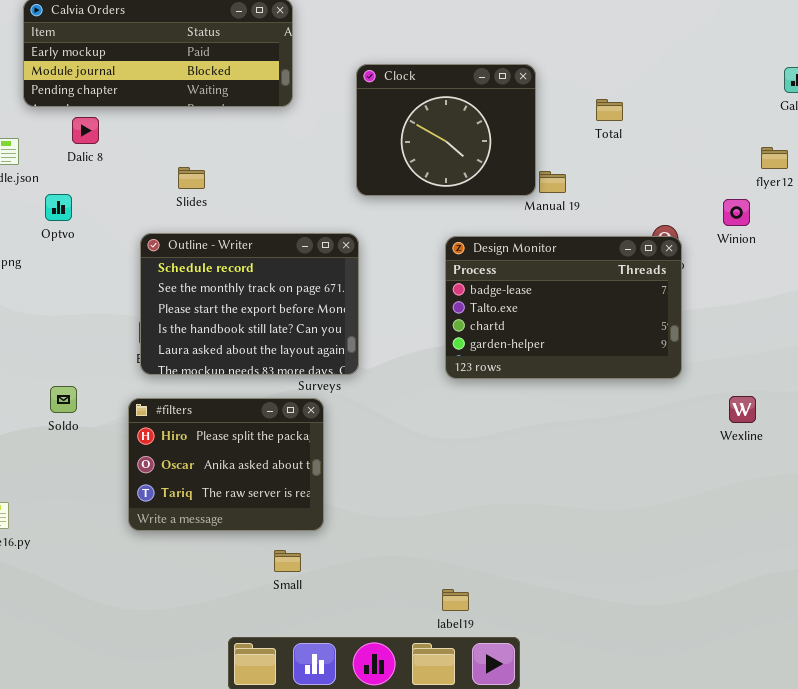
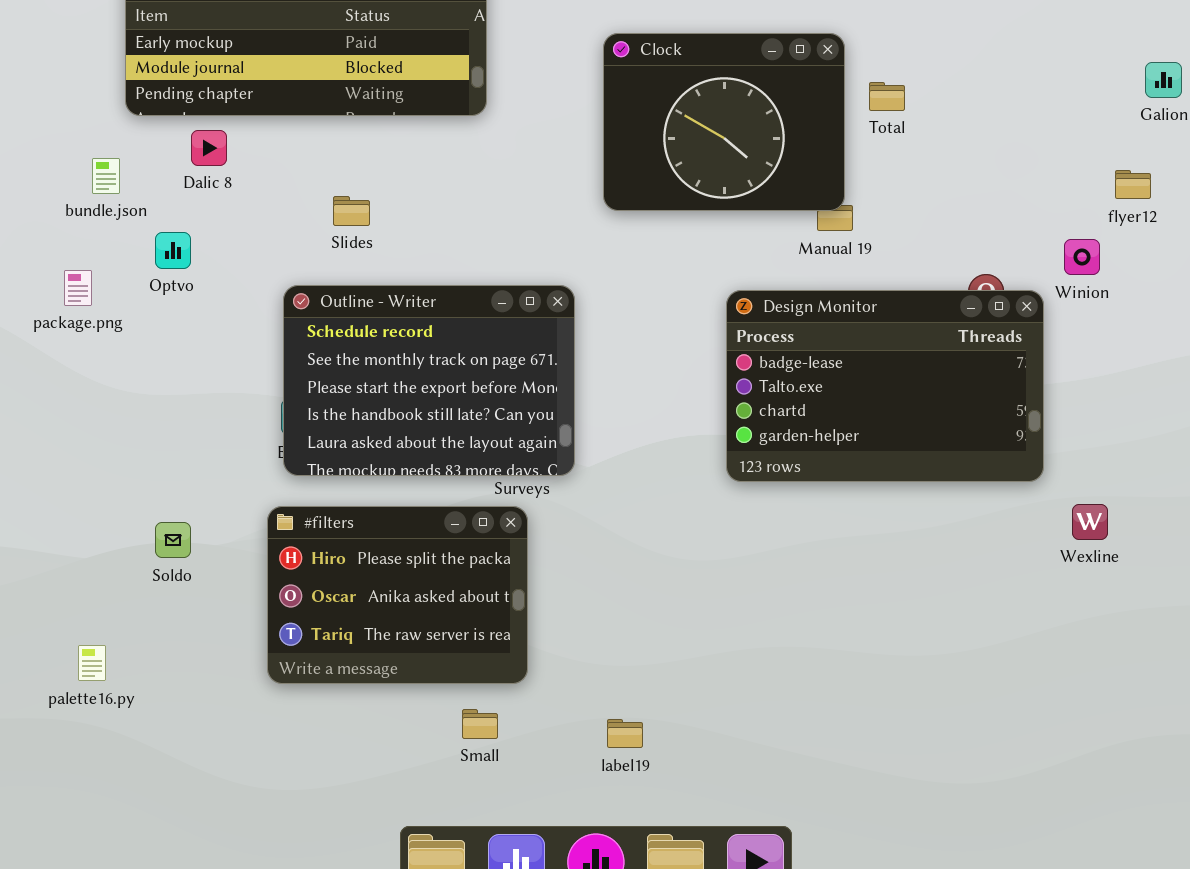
Clock: [356,64,536,196] -> [603,33,845,211], moved
Total: [596,99,623,121] -> [869,82,905,111], moved
Design Monitor: [445,236,682,379] -> [726,290,1044,482], moved
Soldo: [50,386,77,413] -> [155,522,191,558], moved
label19: [442,589,469,611] -> [607,719,643,748], moved

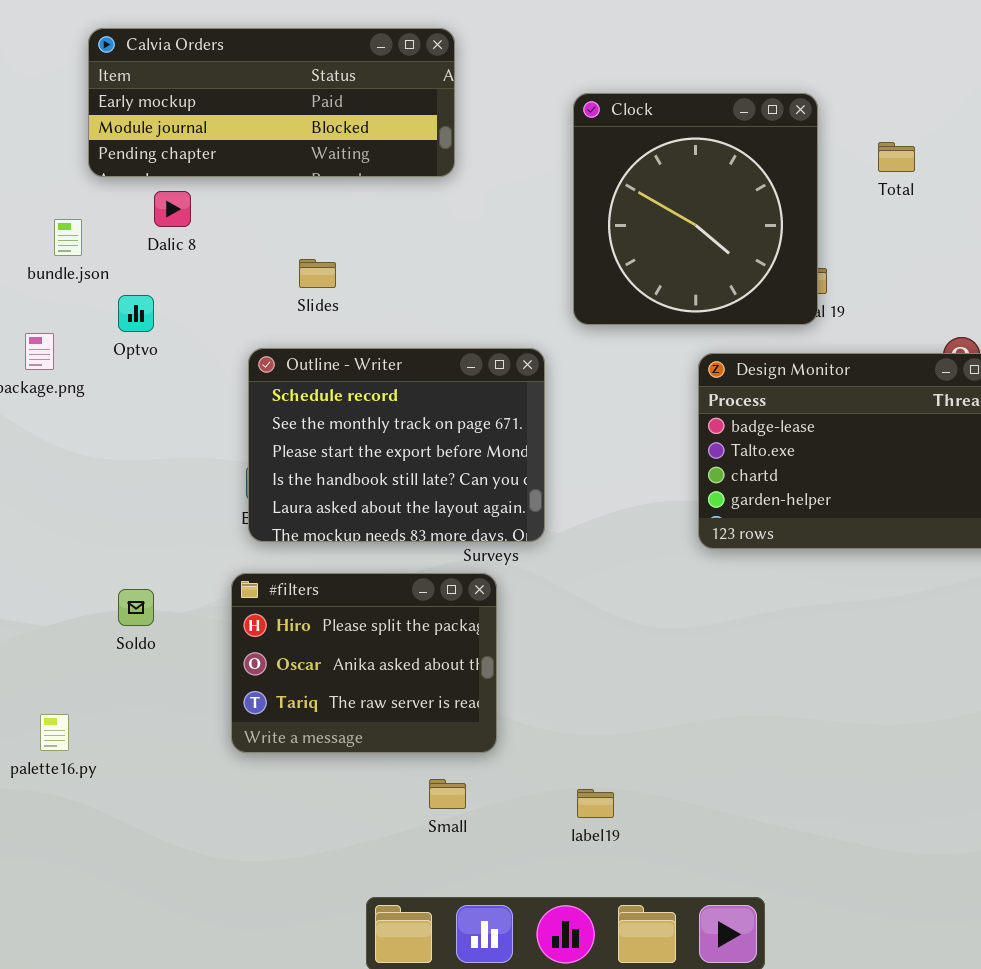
Clock: [603,33,845,211] -> [573,93,818,325], resized
Total: [869,82,905,111] -> [878,142,915,172], moved

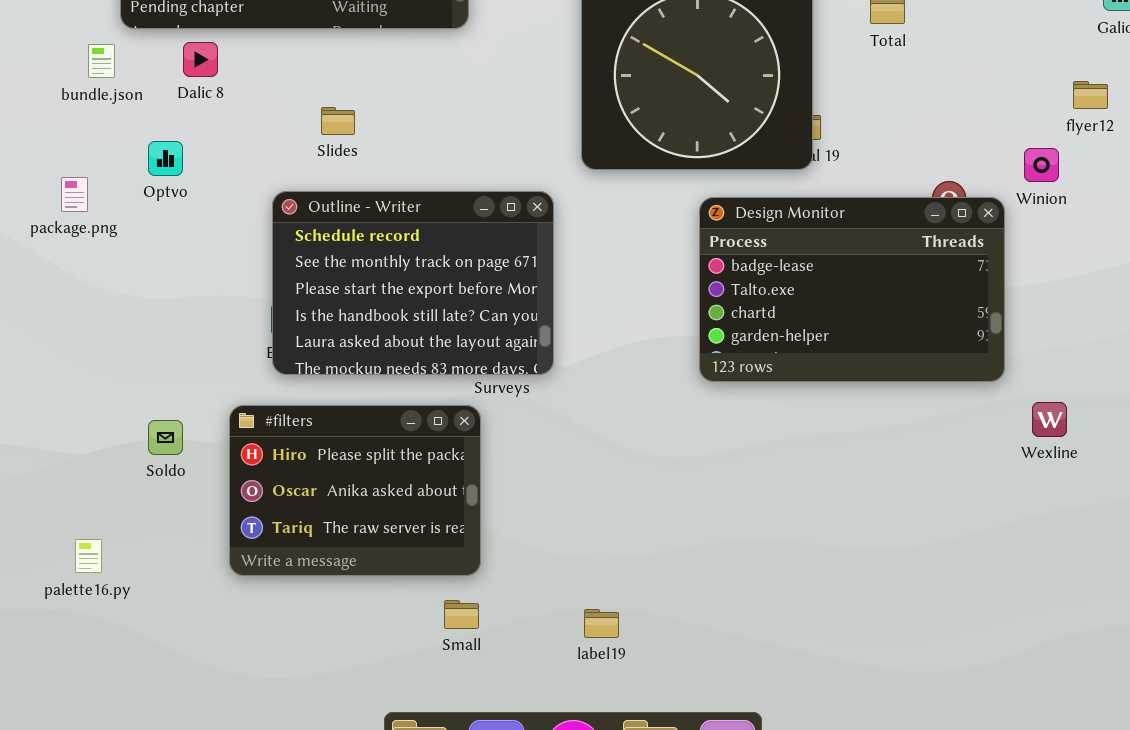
bundle.json: [54,219,82,256] -> [88,44,115,78], moved
#filters: [231,573,497,753] -> [229,405,481,576], moved

